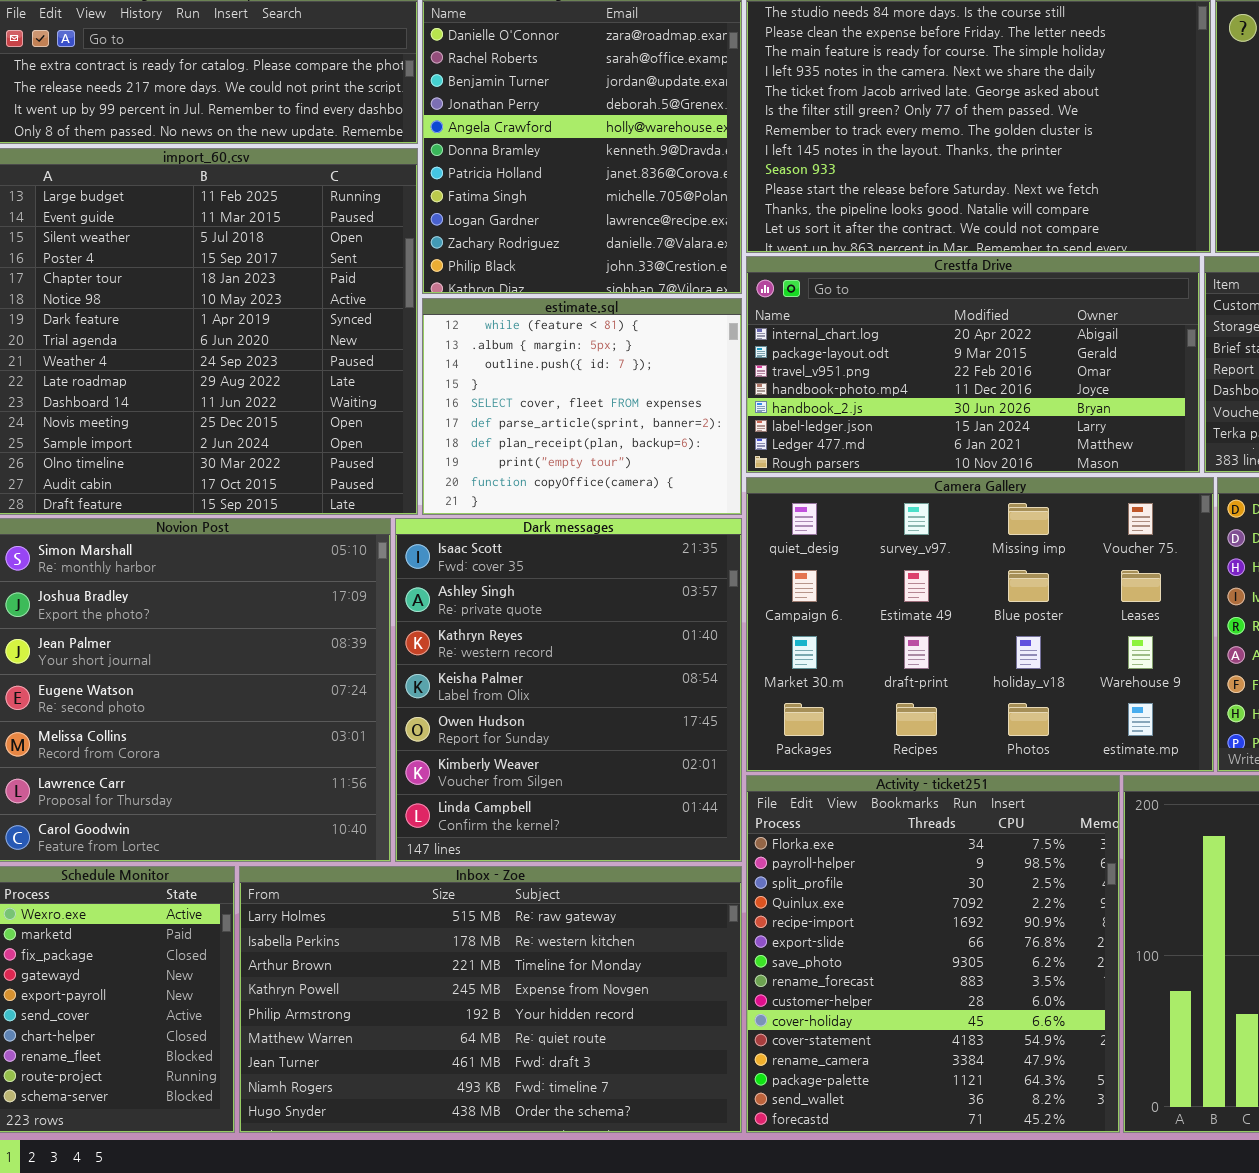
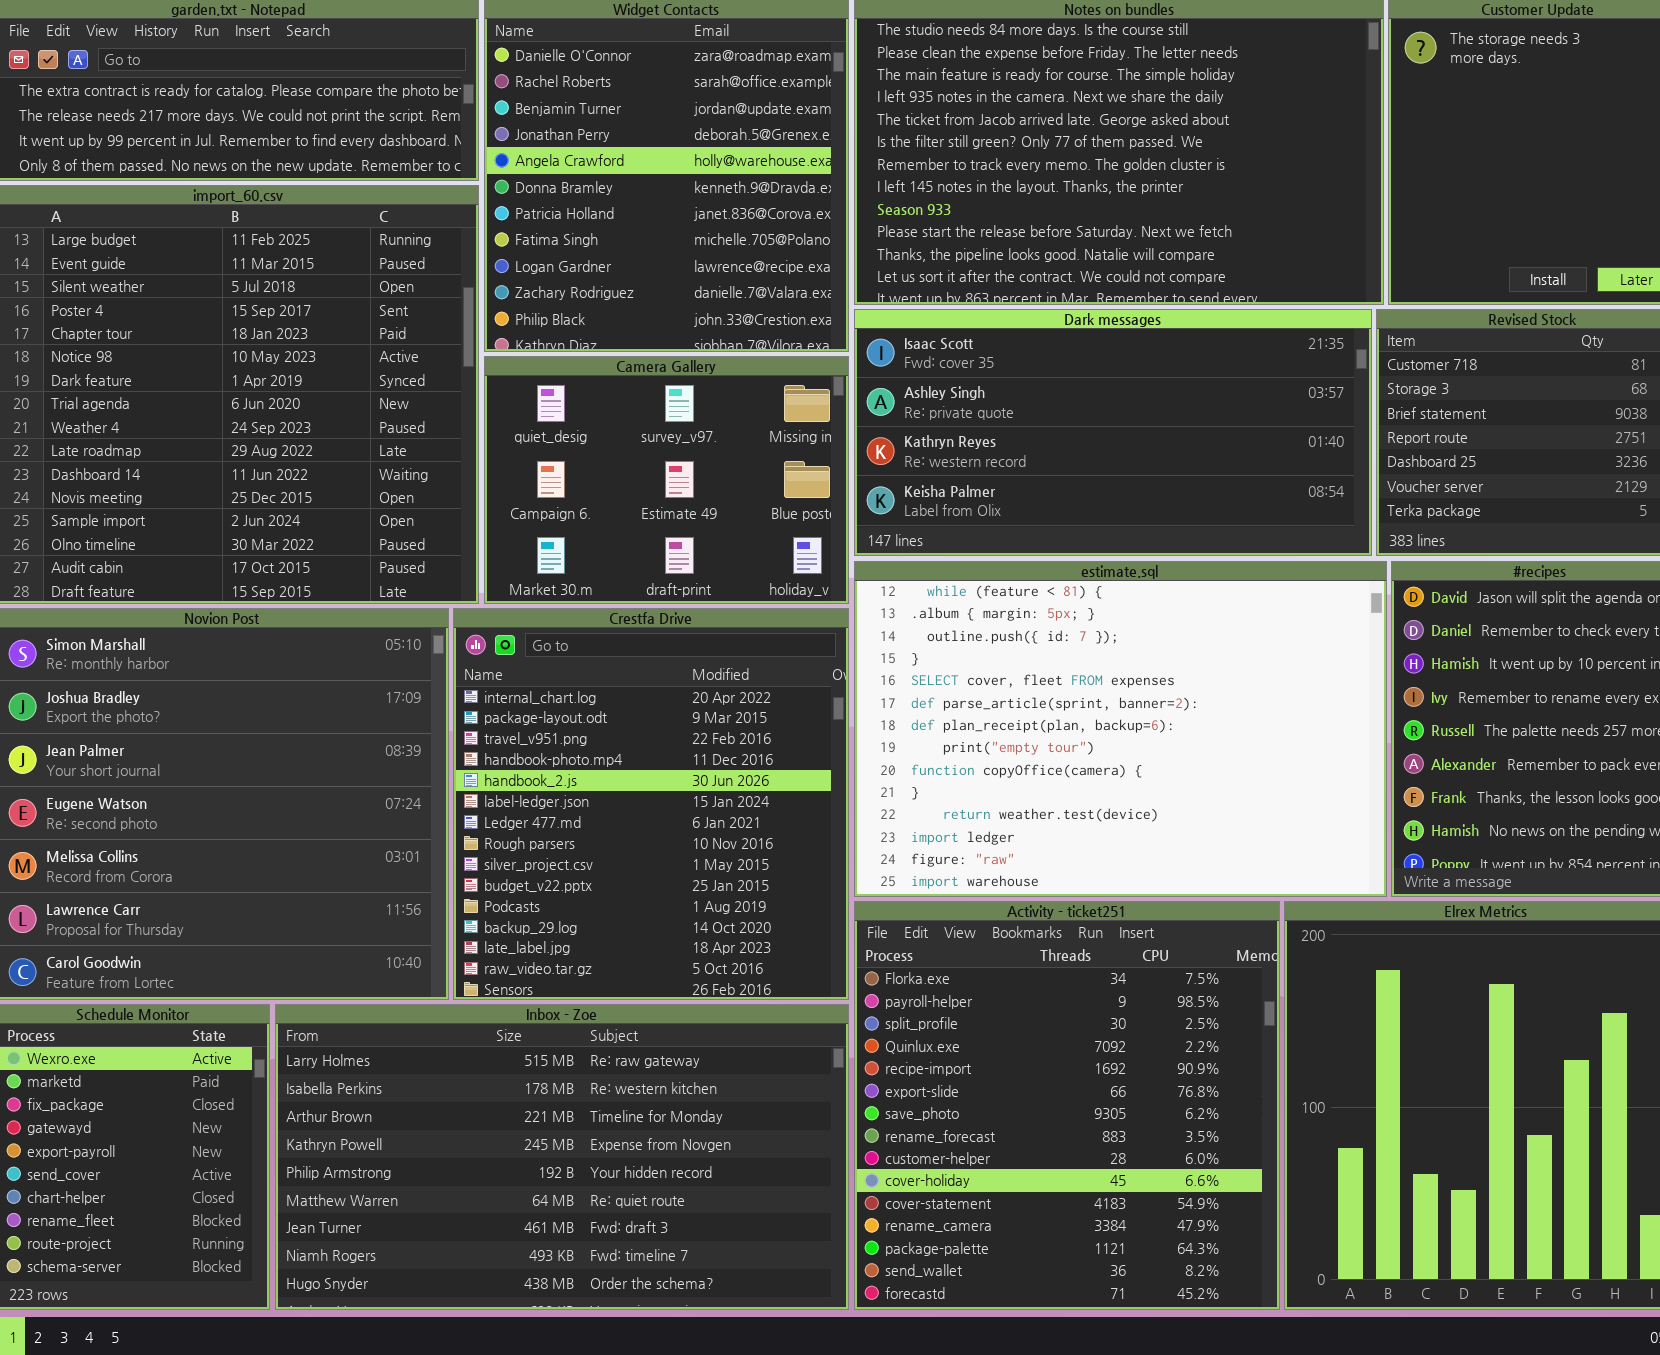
Crestfa Drive: [746,256,1200,473] -> [453,608,849,1000], moved, resized
estimate.sql: [422,298,742,515] -> [854,561,1387,897], moved, resized
Camera Gallery: [746,477,1214,772] -> [484,356,849,604], moved, resized
Dark messages: [395,518,742,862] -> [854,309,1372,556], moved, resized

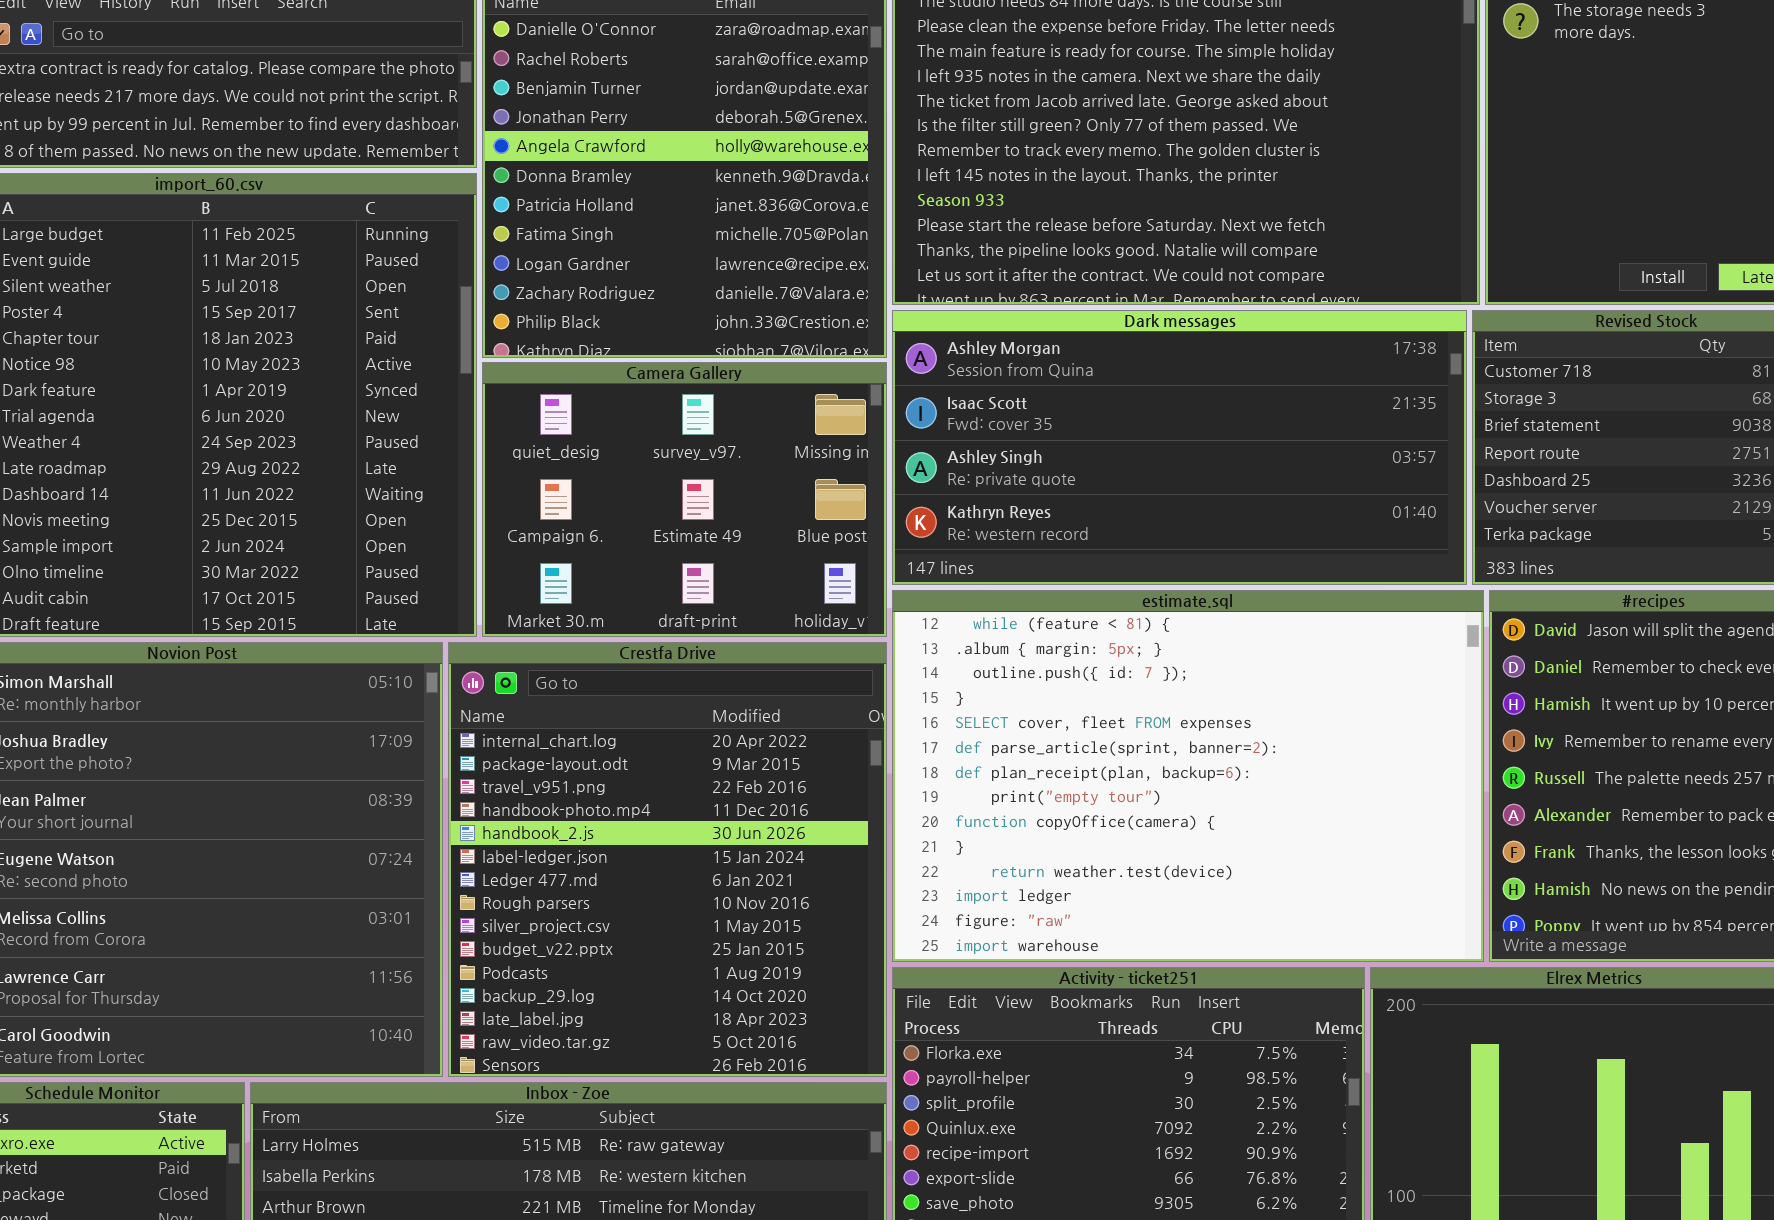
Dark messages: [854,309,1372,556] -> [892,310,1467,585], scrolled up 1 row

